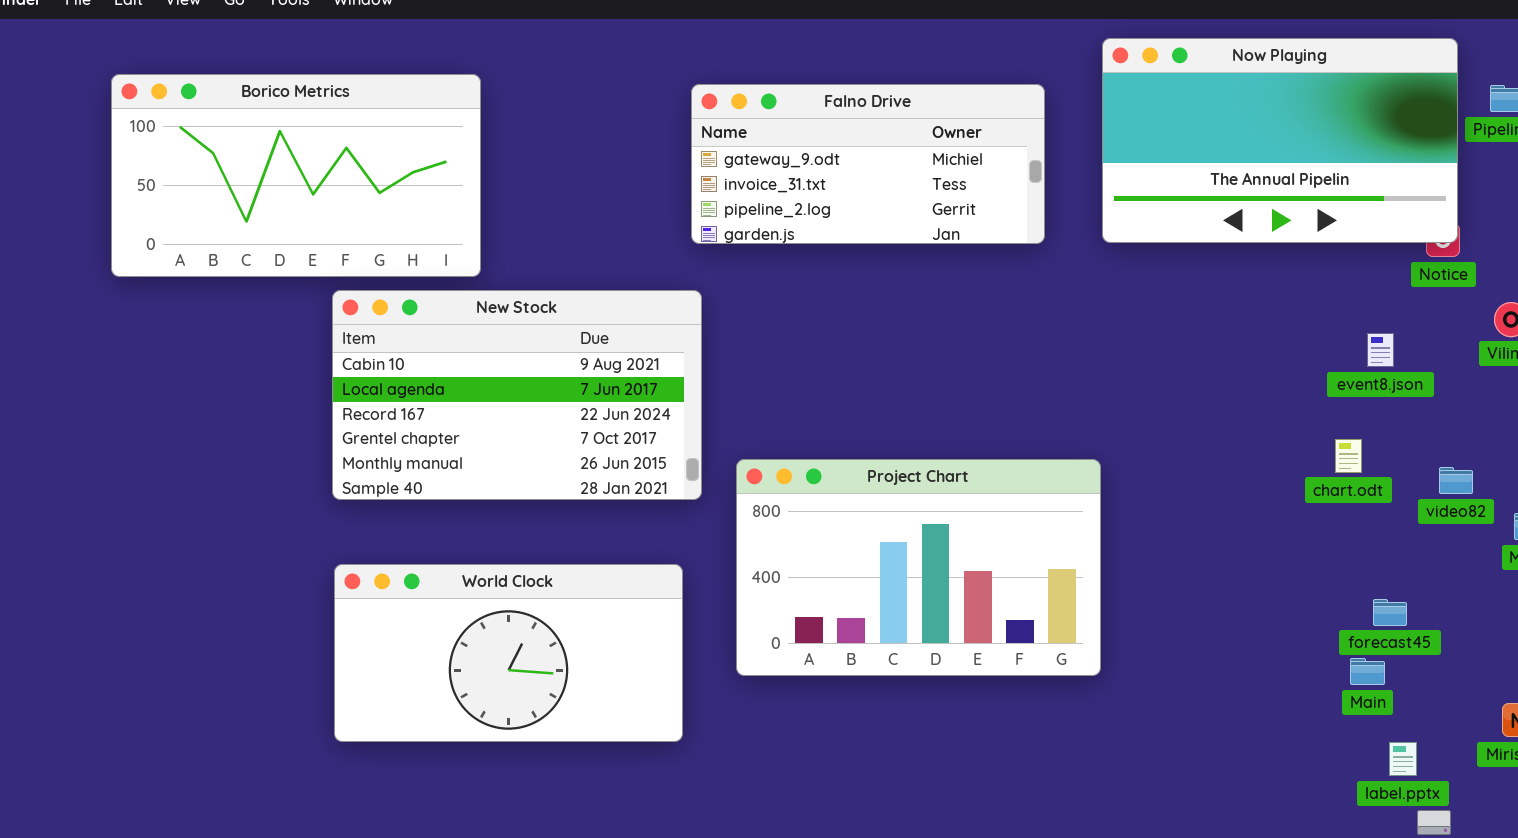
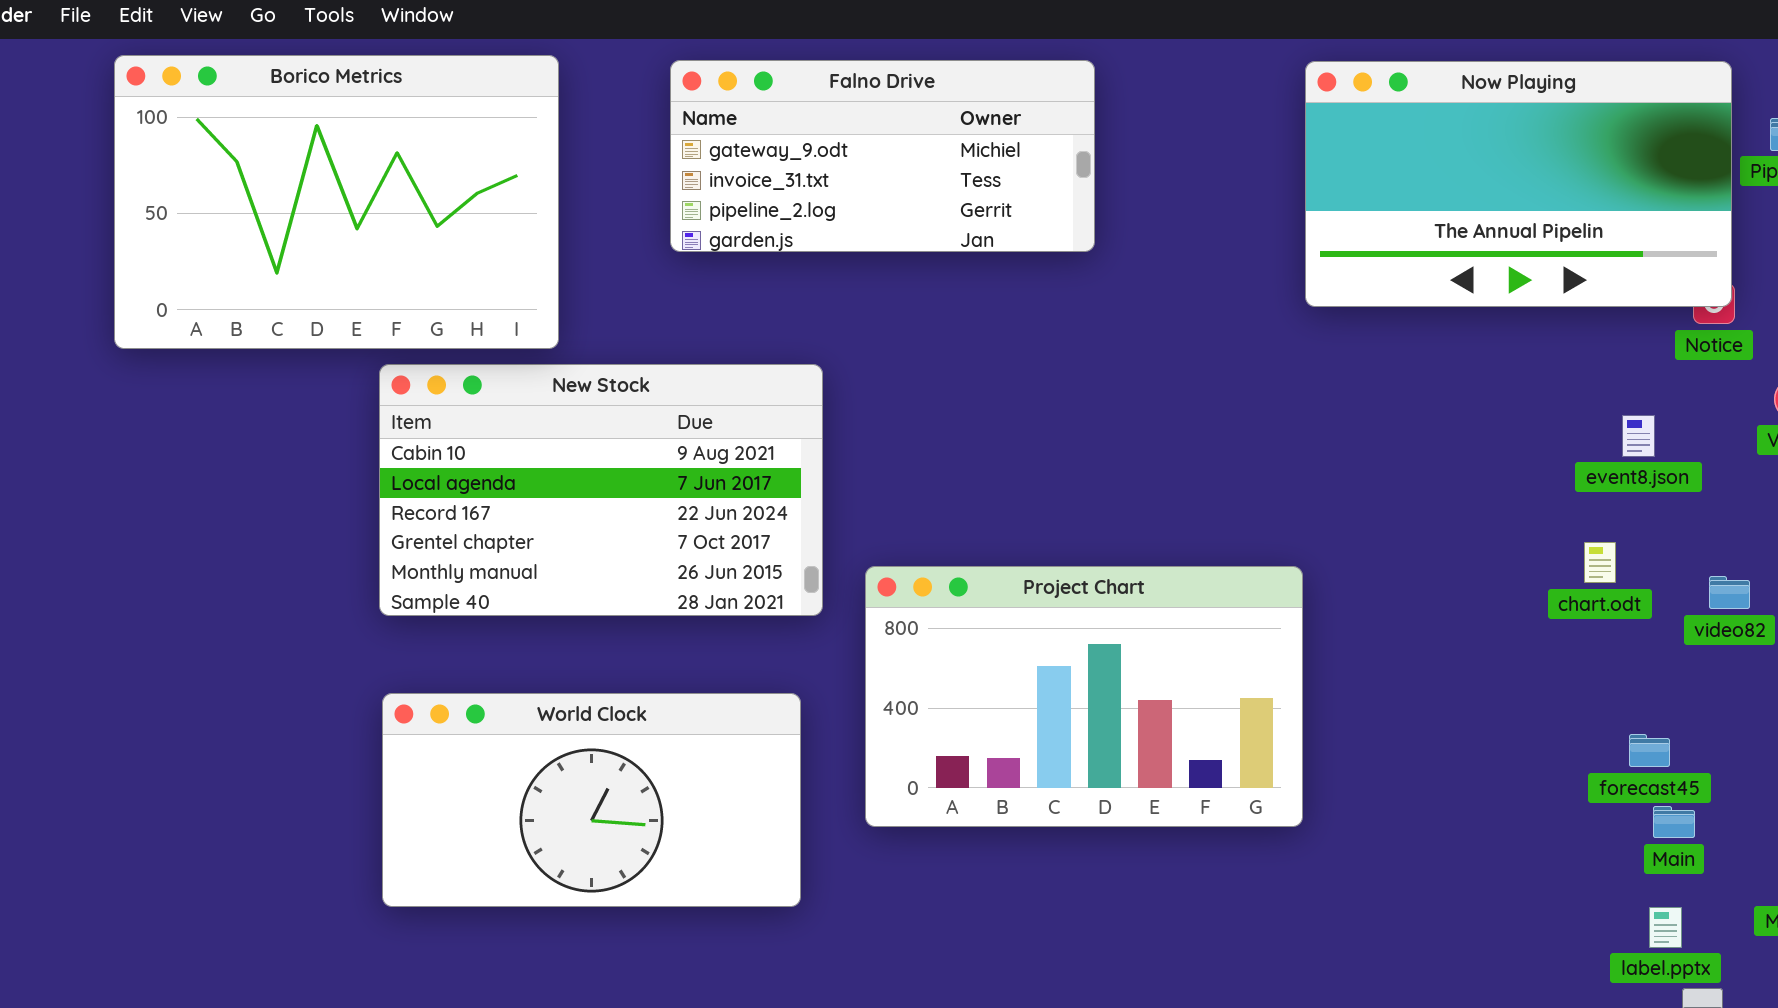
Borico Metrics: [111,74,481,277] -> [114,55,559,349], resized
Falno Drive: [691,84,1045,244] -> [670,60,1095,252], moved
Main: [1350,658,1385,685] -> [1653,806,1695,838], moved

